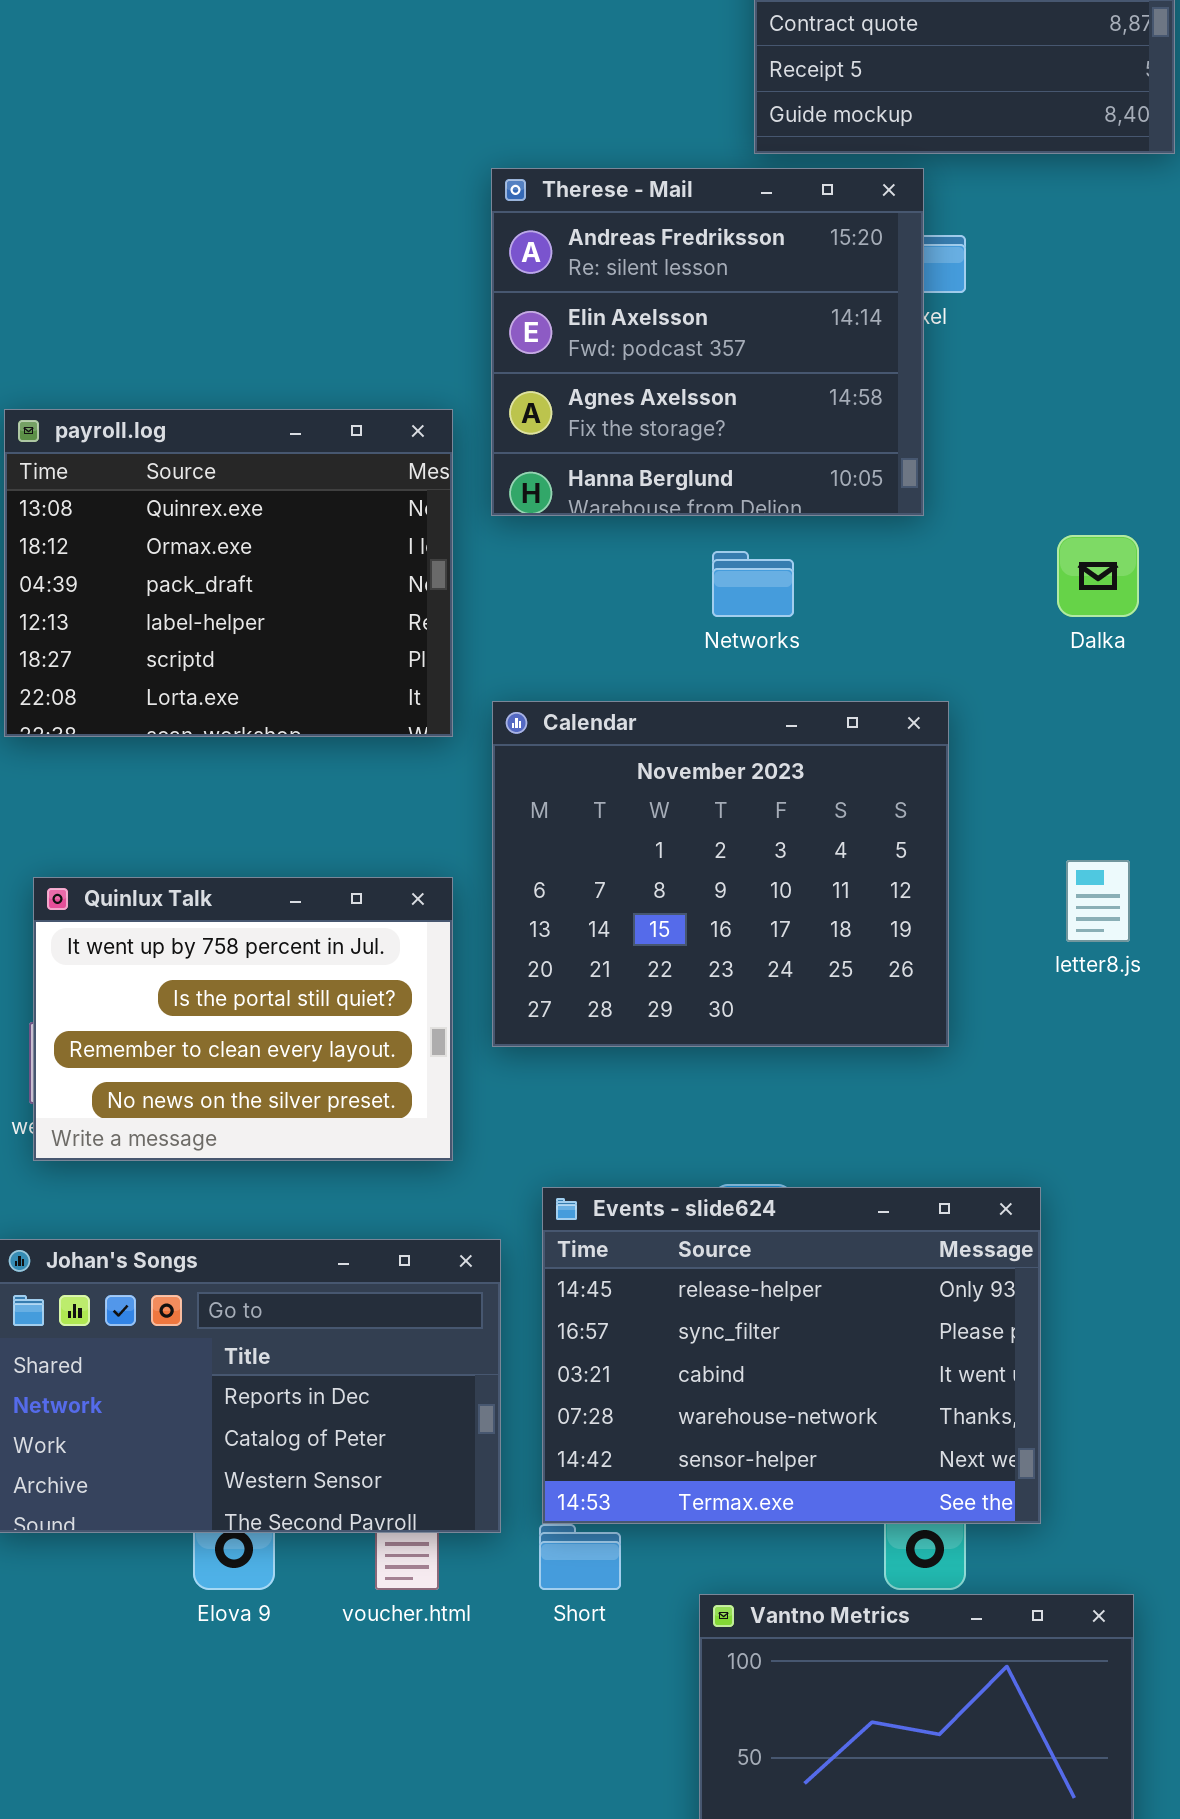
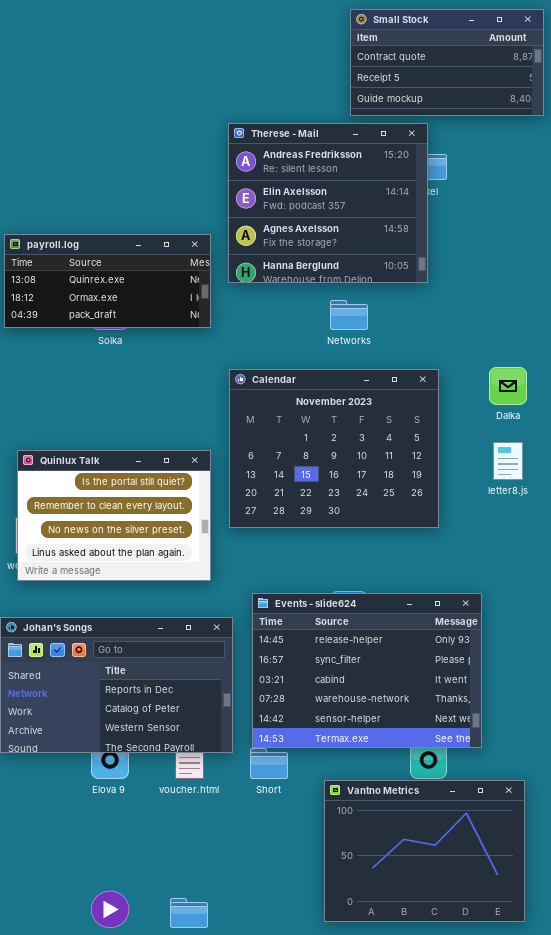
payroll.log: [4,409,453,737] -> [4,234,211,328], resized
Dalka: [1057,535,1139,617] -> [489,367,527,405], moved
Quinlux Talk: [33,877,453,1161] -> [17,450,211,581], scrolled down 1 row

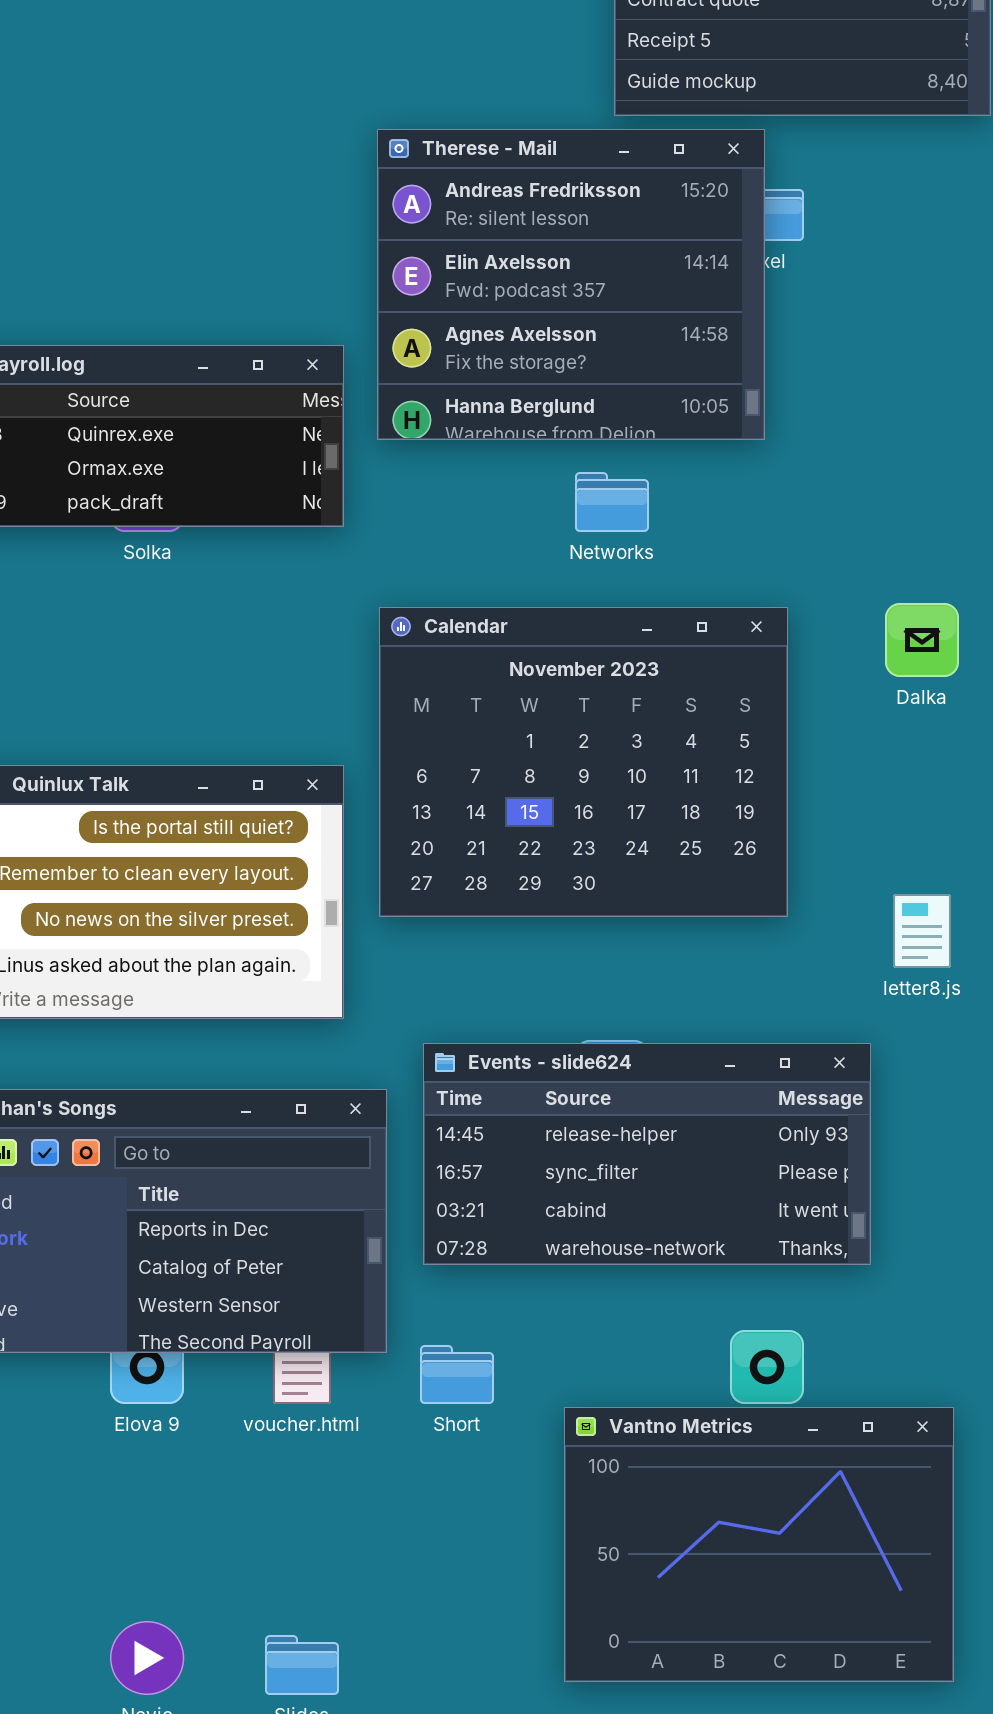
letter8.js: [493,442,523,480] -> [893,894,951,968], moved
Events - slide624: [252,593,482,748] -> [423,1043,871,1265], resized

